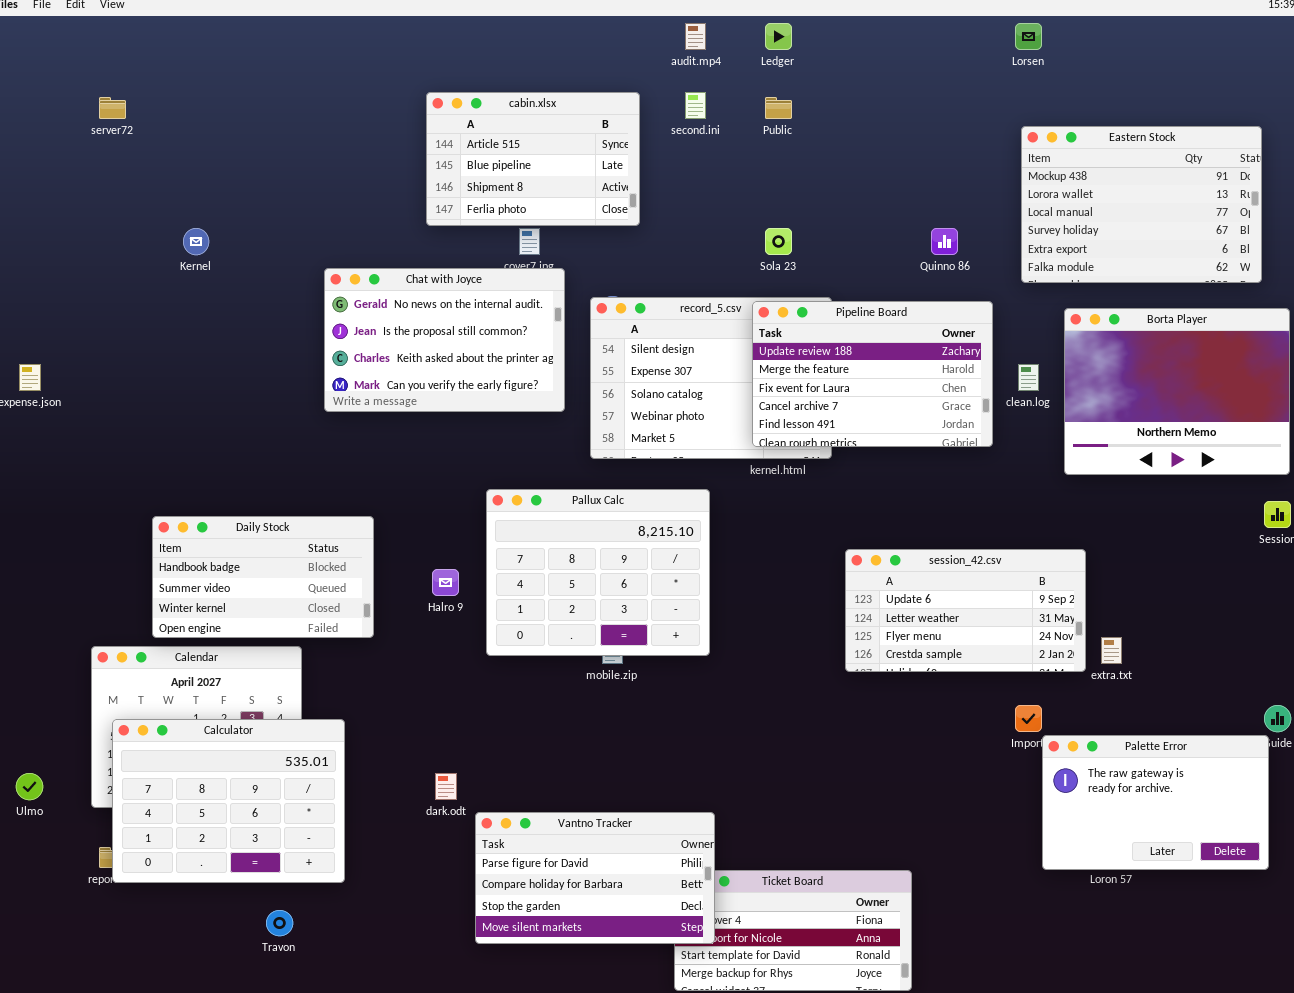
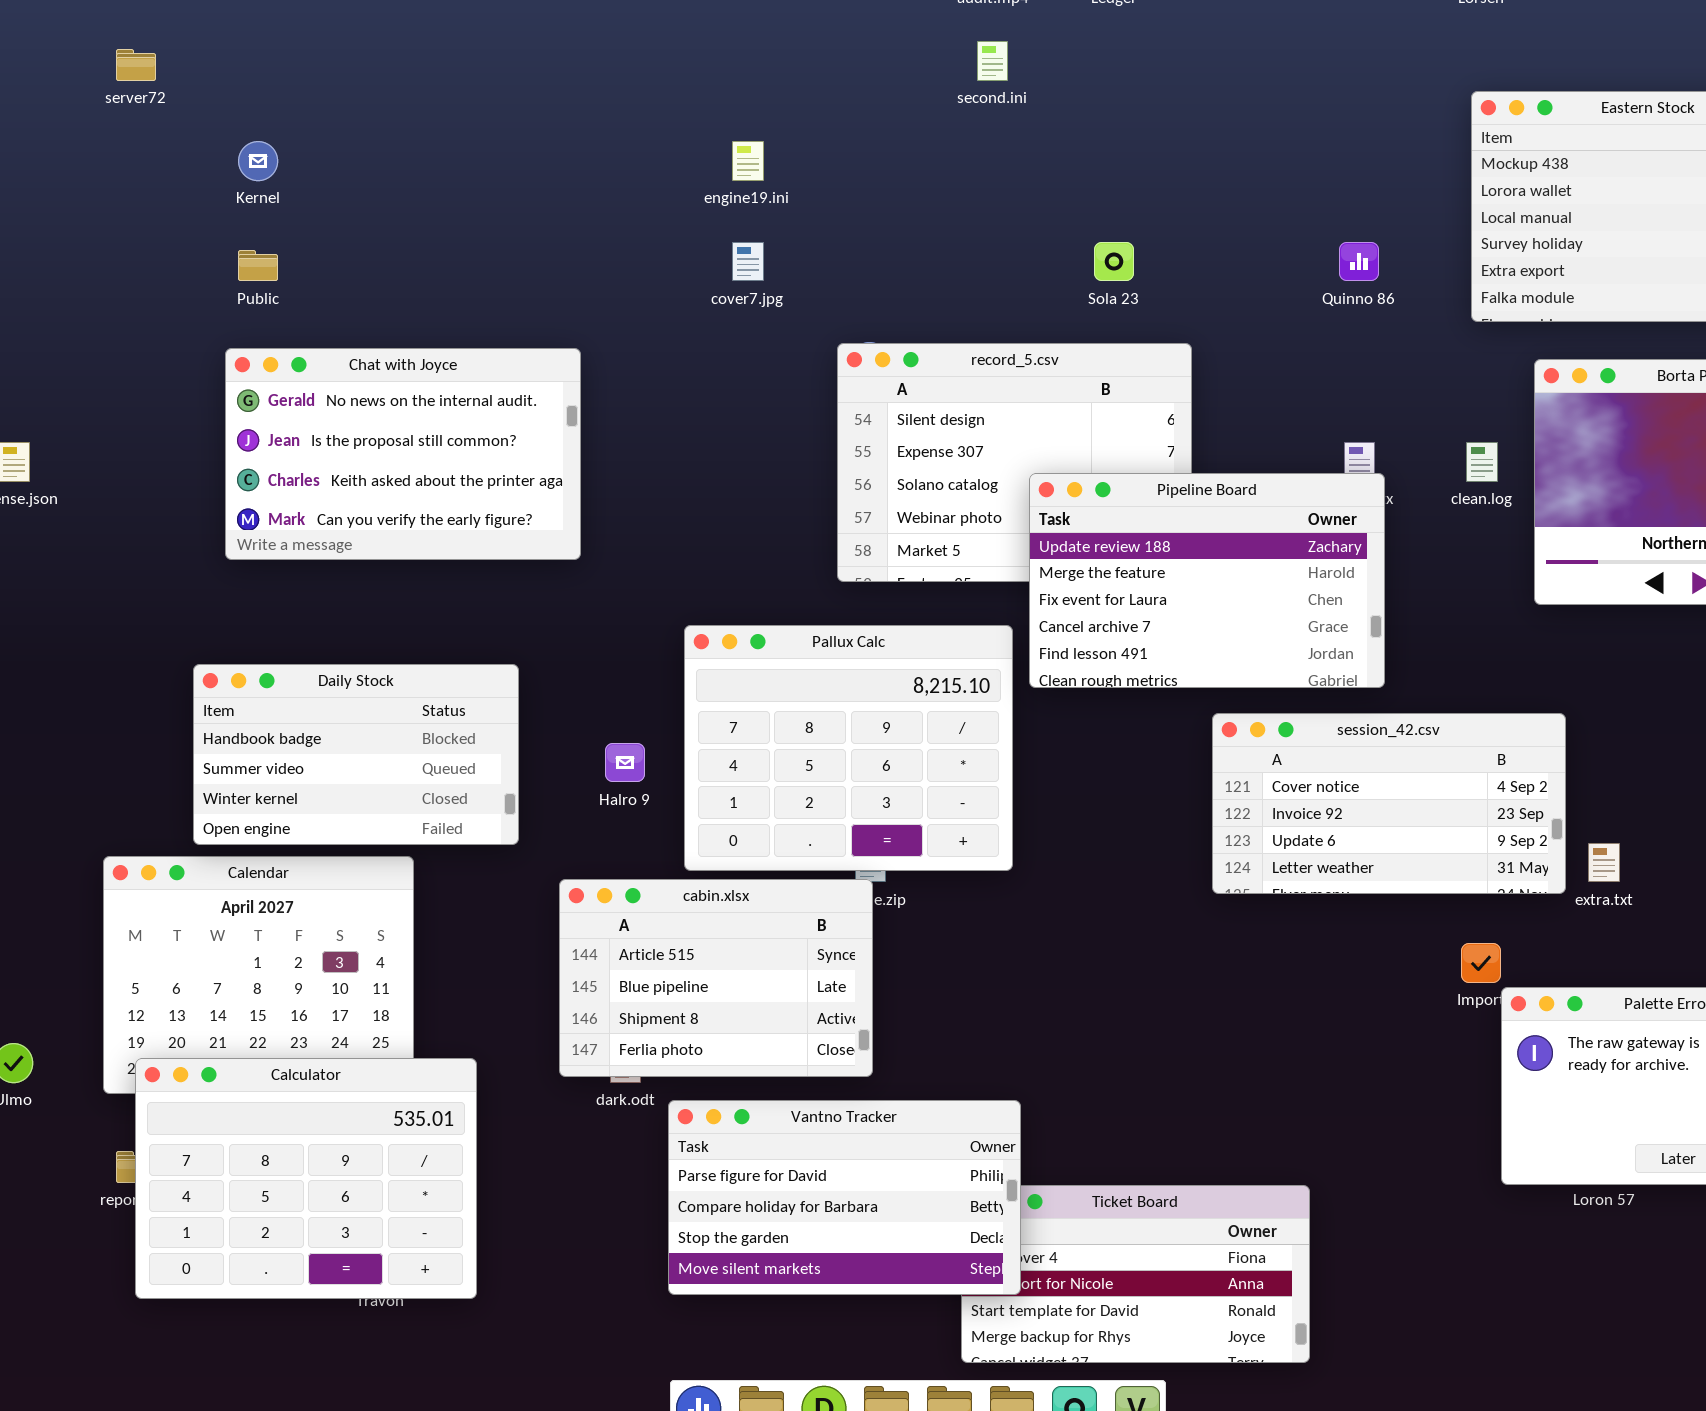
cabin.xlsx: [426,92,640,226] -> [559,879,873,1077], moved
Public: [765,97,792,119] -> [238,250,278,281], moved
Kernel: [183,228,209,255] -> [238,141,278,181], moved
Chat with Joyce: [324,268,565,412] -> [225,348,581,560], moved
Pipeline Board: [752,301,993,447] -> [1029,473,1385,688], moved
session_42.csv: [845,549,1086,672] -> [1212,713,1566,894], scrolled up 2 rows
Calculator: [112,719,345,883] -> [135,1058,477,1299], moved

